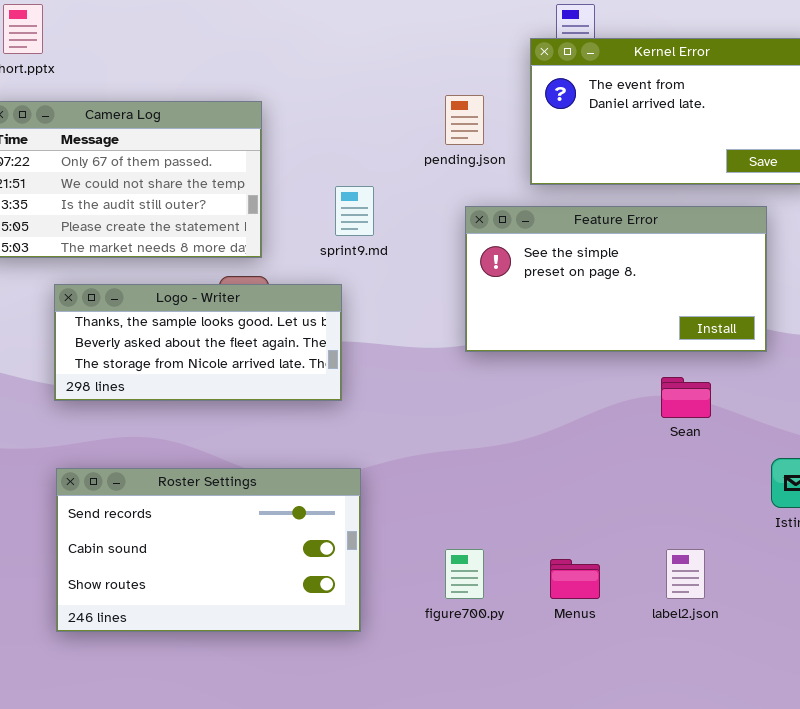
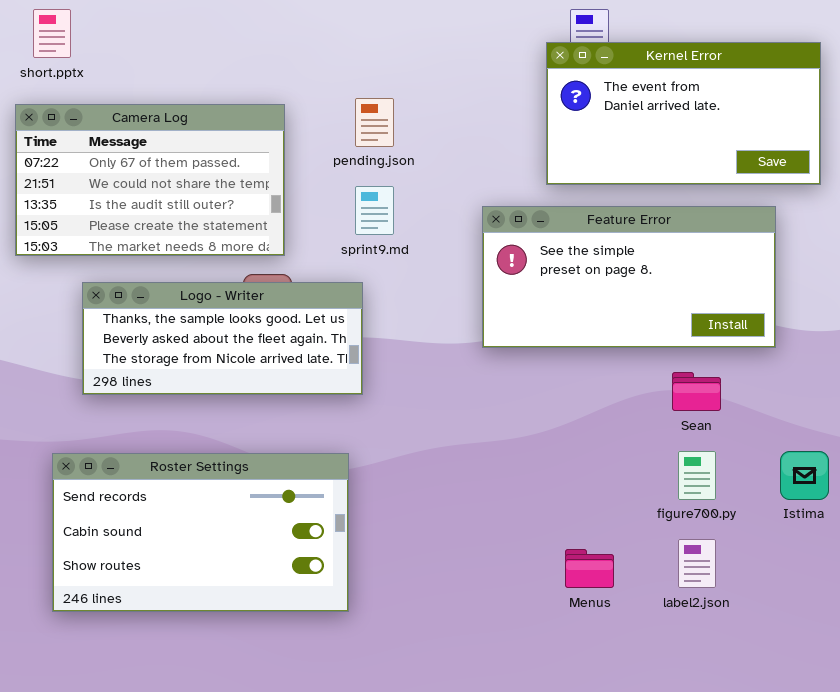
pending.json: [445,95,484,145] -> [355,98,394,147], moved
Roster Settings: [56,468,361,632] -> [52,453,349,612], moved
figure700.py: [445,549,484,599] -> [678,451,716,500], moved

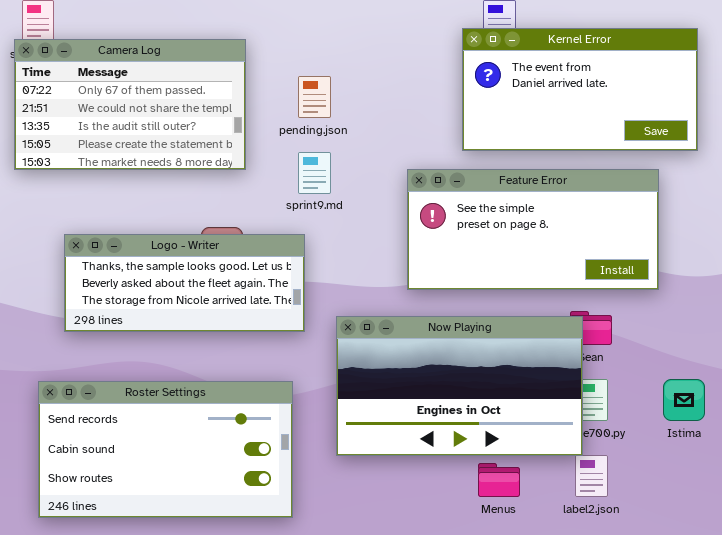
Camera Log: [15,104,285,256] -> [14,39,246,170], moved
Now Playing: none -> [336,316,583,456], opened

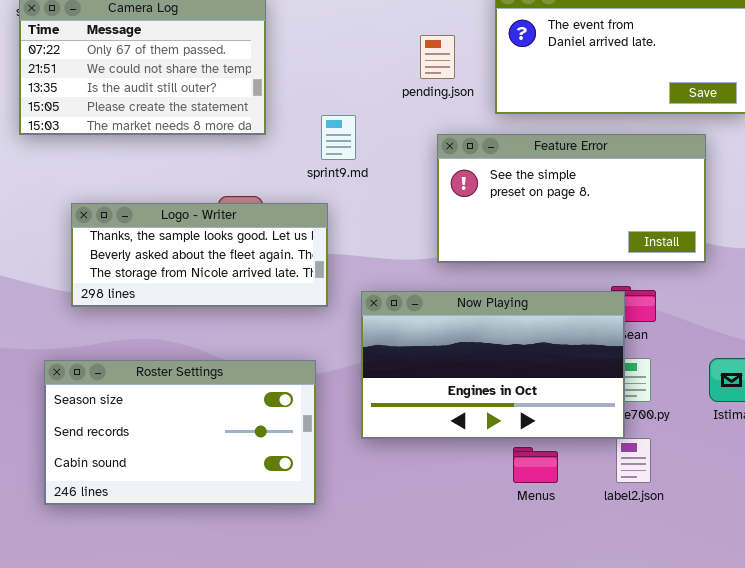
pending.json: [298,76,331,118] -> [420,35,455,79], moved
Roster Settings: [38,381,293,518] -> [44,360,316,505], scrolled up 1 row

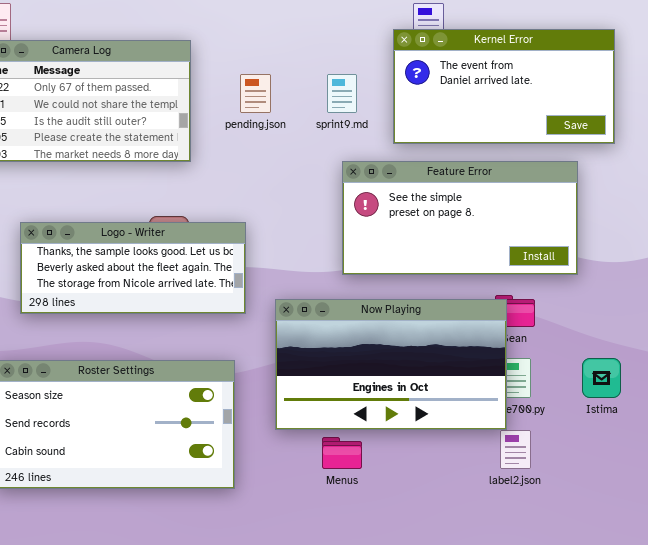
pending.json: [420,35,455,79] -> [240,74,271,113], moved
sprint9.md: [321,115,356,160] -> [327,74,357,113], moved
Menus: [513,447,558,483] -> [322,437,362,469], moved

